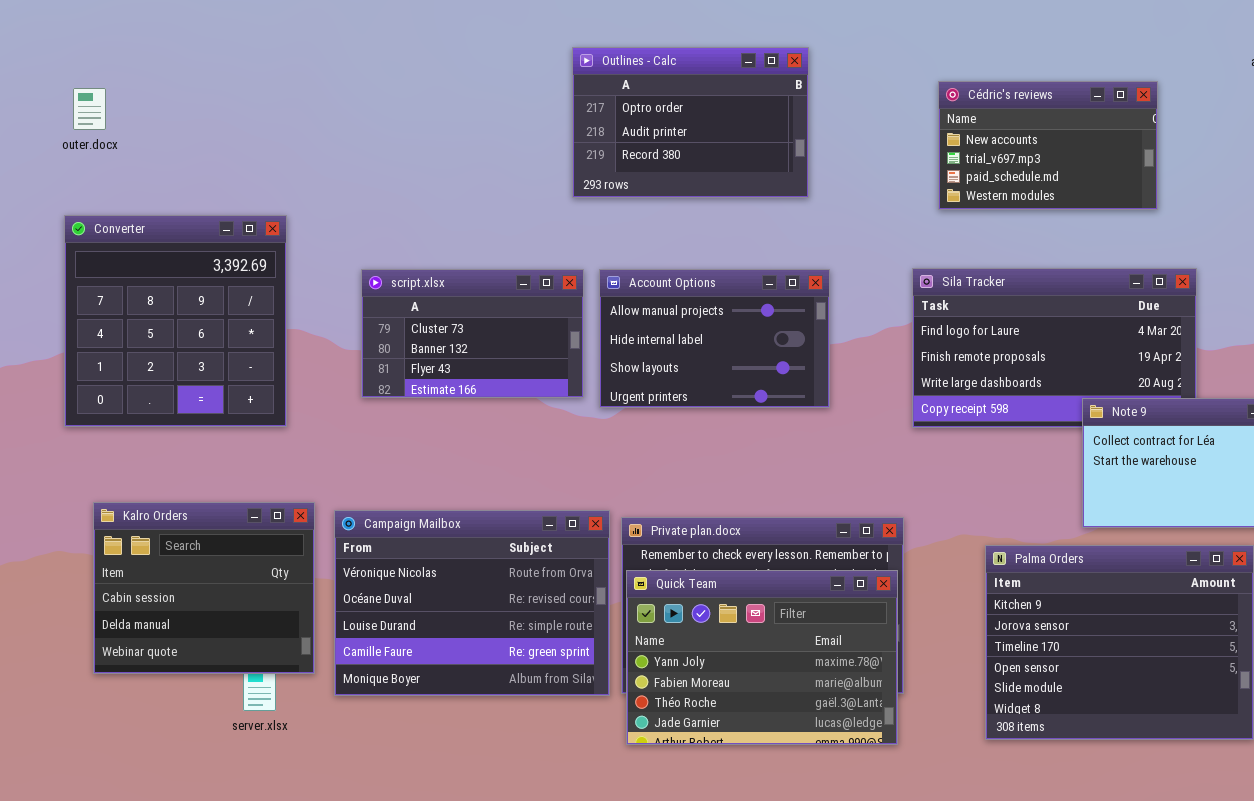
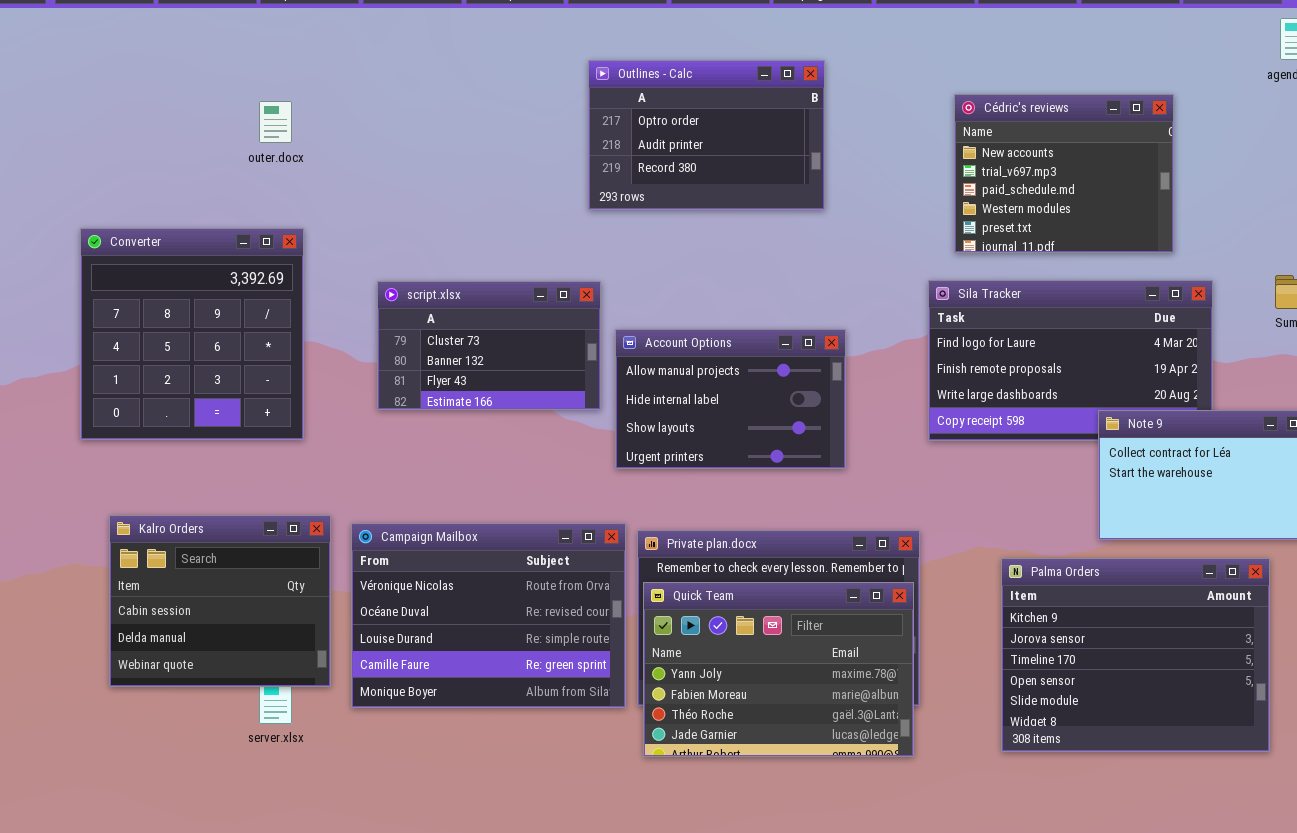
Cédric's reviews: [938,81,1158,210] -> [954,94,1174,253], resized
outer.docx: [73,88,106,130] -> [259,101,292,143], moved
Account Options: [599,269,830,408] -> [615,329,846,469], moved

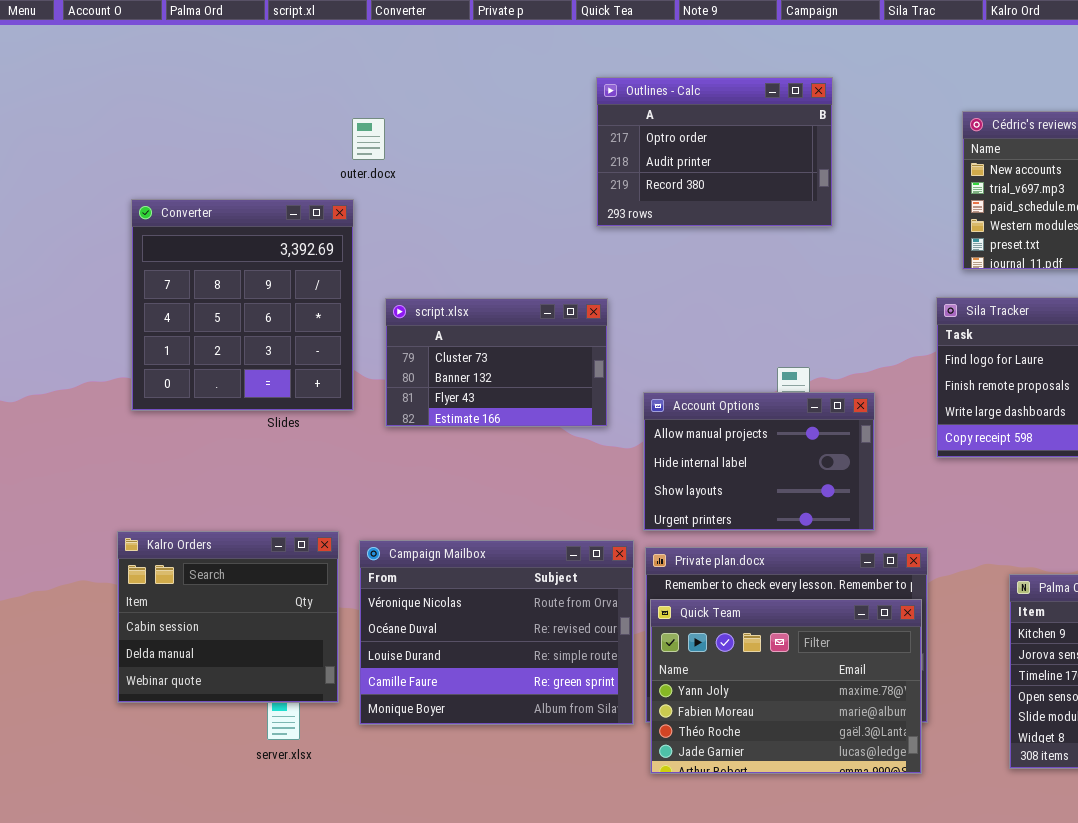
outer.docx: [259,101,292,143] -> [352,118,385,160], moved
Converter: [80,228,304,440] -> [131,199,354,411], moved
Account Options: [615,329,846,469] -> [643,392,875,531], moved

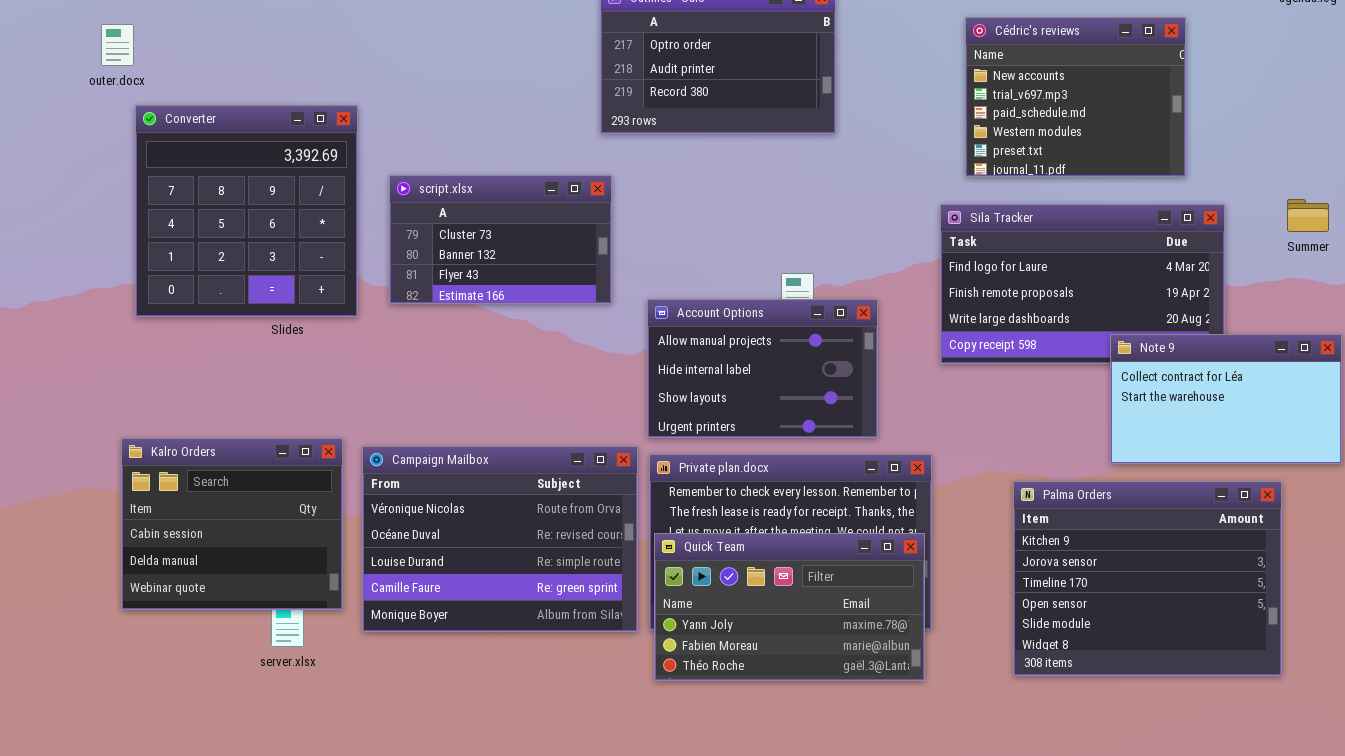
outer.docx: [352,118,385,160] -> [101,24,134,66], moved
script.xlsx: [385,298,608,427] -> [389,175,612,304], moved
Quick Team: [650,599,922,774] -> [654,533,925,681], resized

